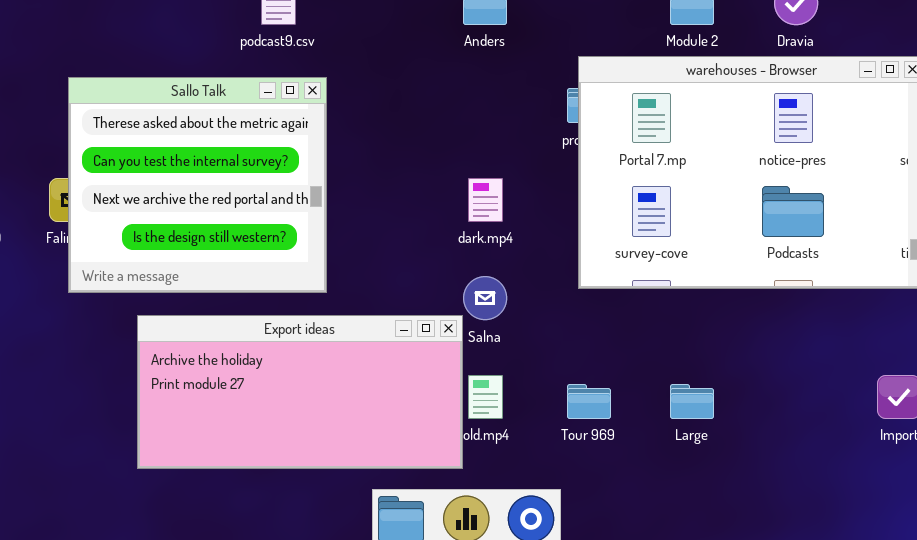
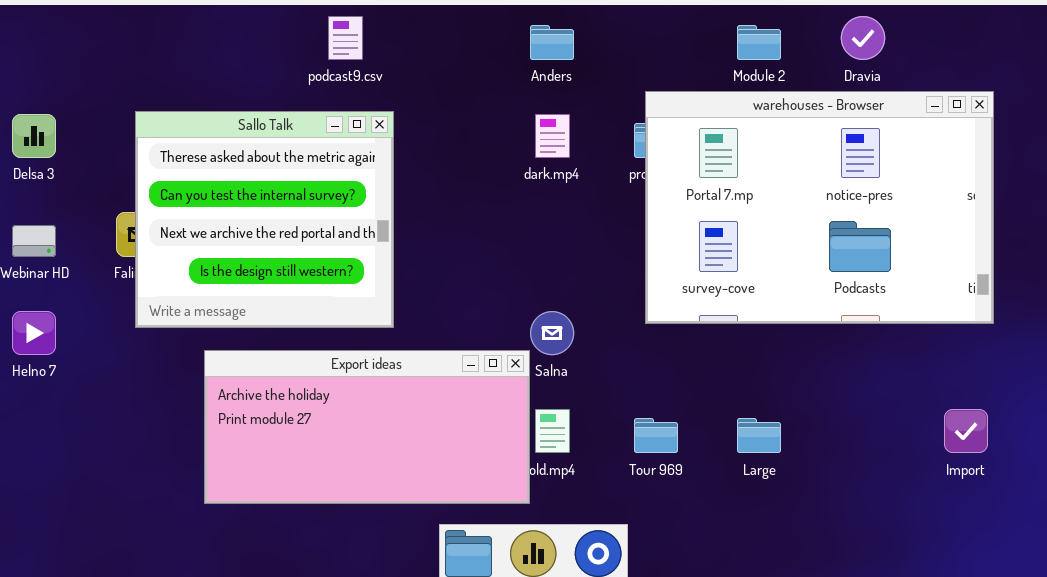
dark.mp4: [468,178,503,222] -> [535,114,570,158], moved

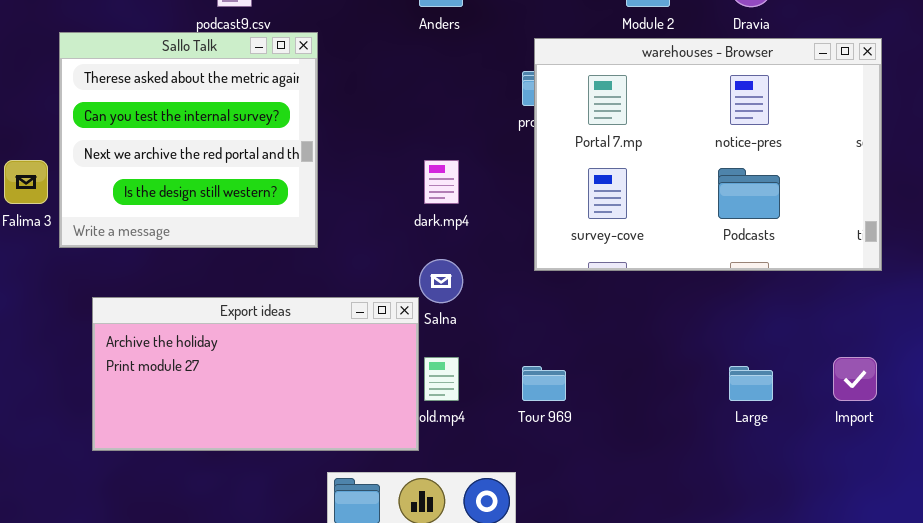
Sallo Talk: [135,111,394,328] -> [59,32,318,248], moved
dark.mp4: [535,114,570,158] -> [424,160,459,204], moved
Large: [737,418,781,453] -> [729,366,773,401], moved

